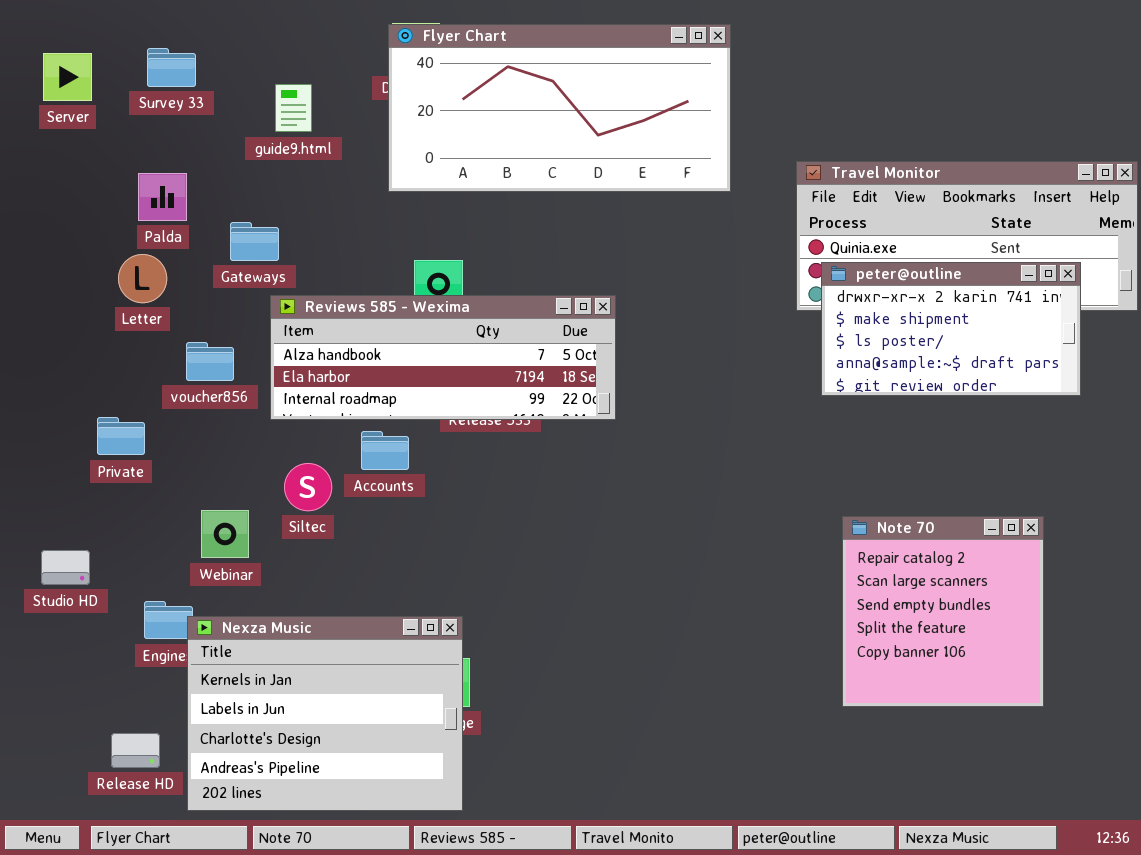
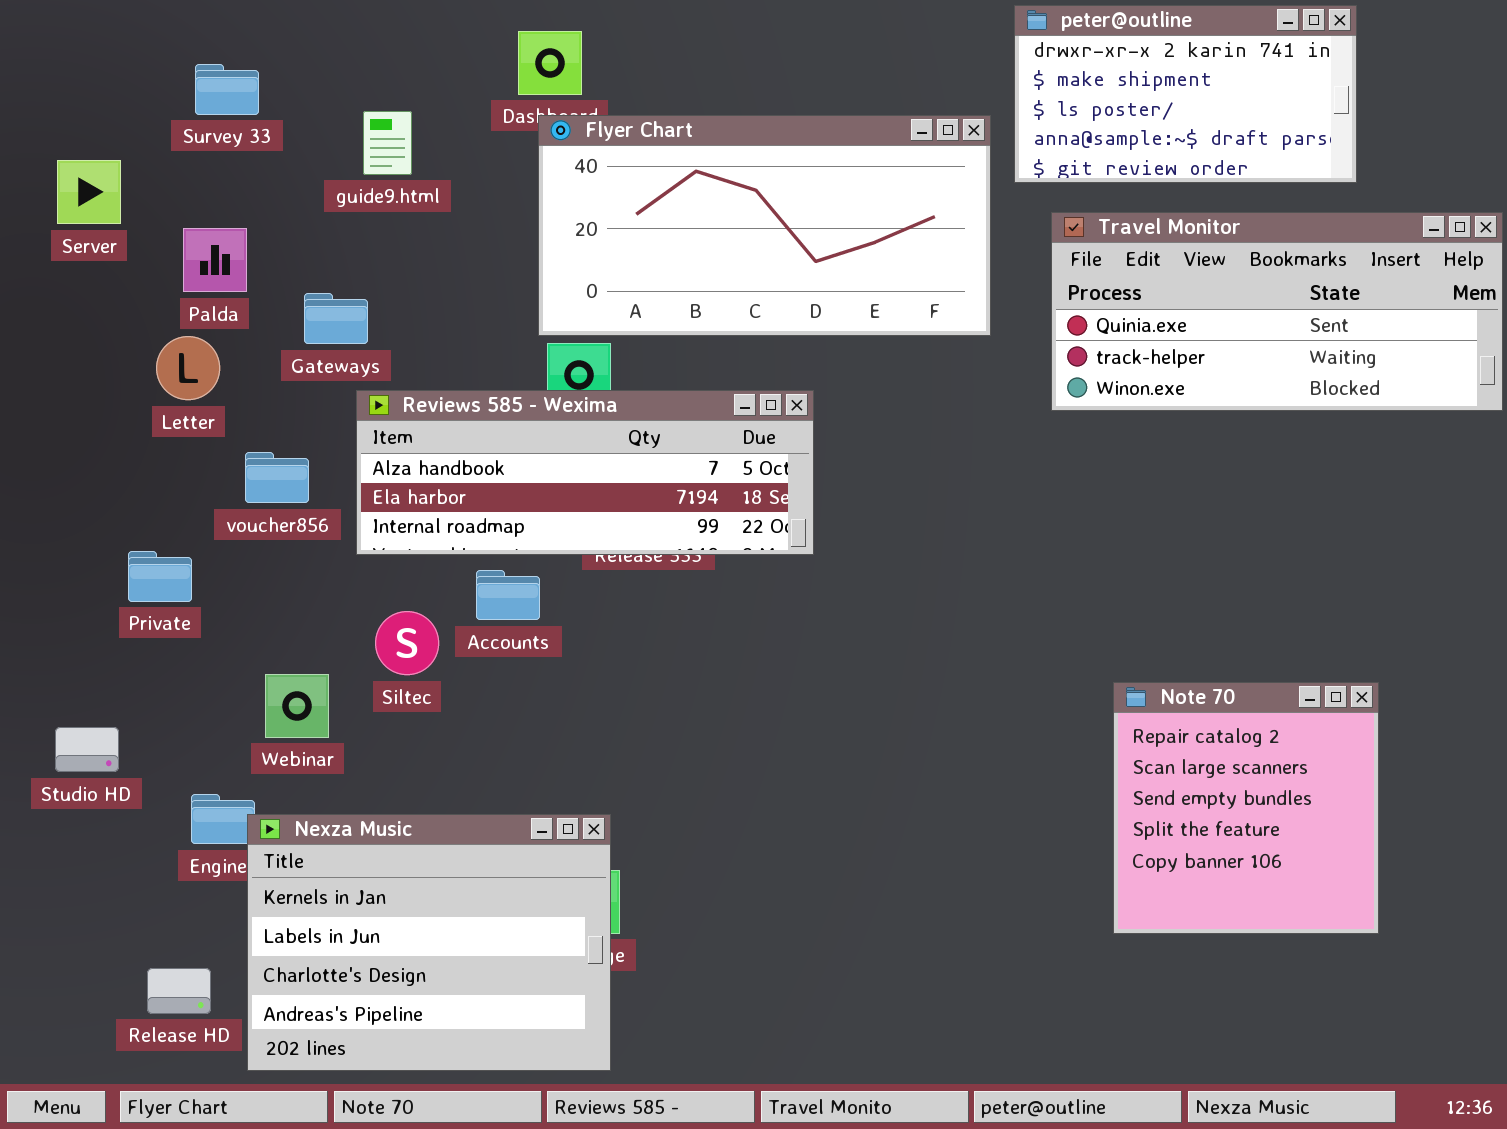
Flyer Chart: [388,24,731,192] -> [538,115,991,336], moved
Server: [43,53,92,101] -> [57,160,121,224], moved
peter@outline: [821,262,1081,396] -> [1014,5,1357,183], moved

